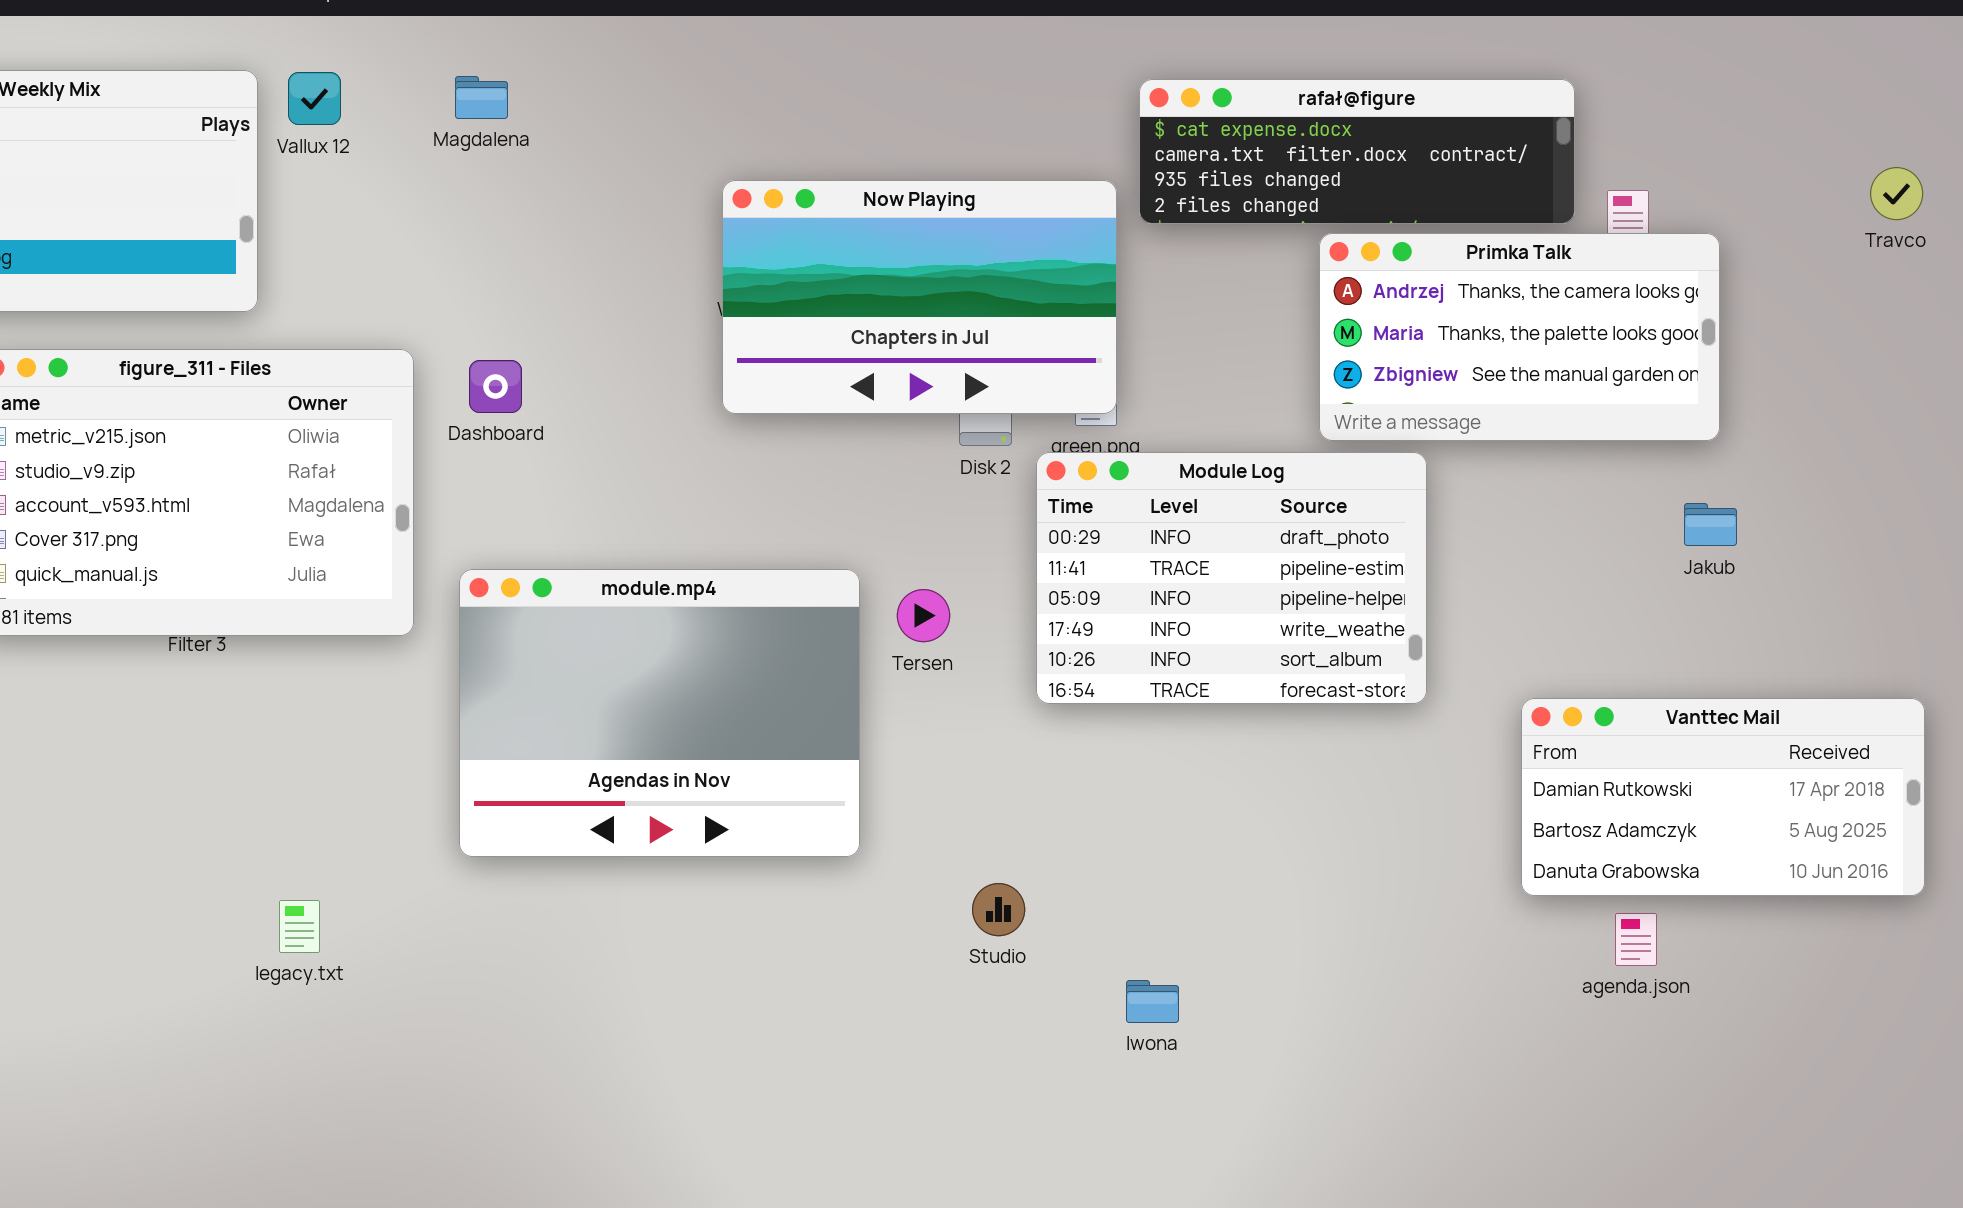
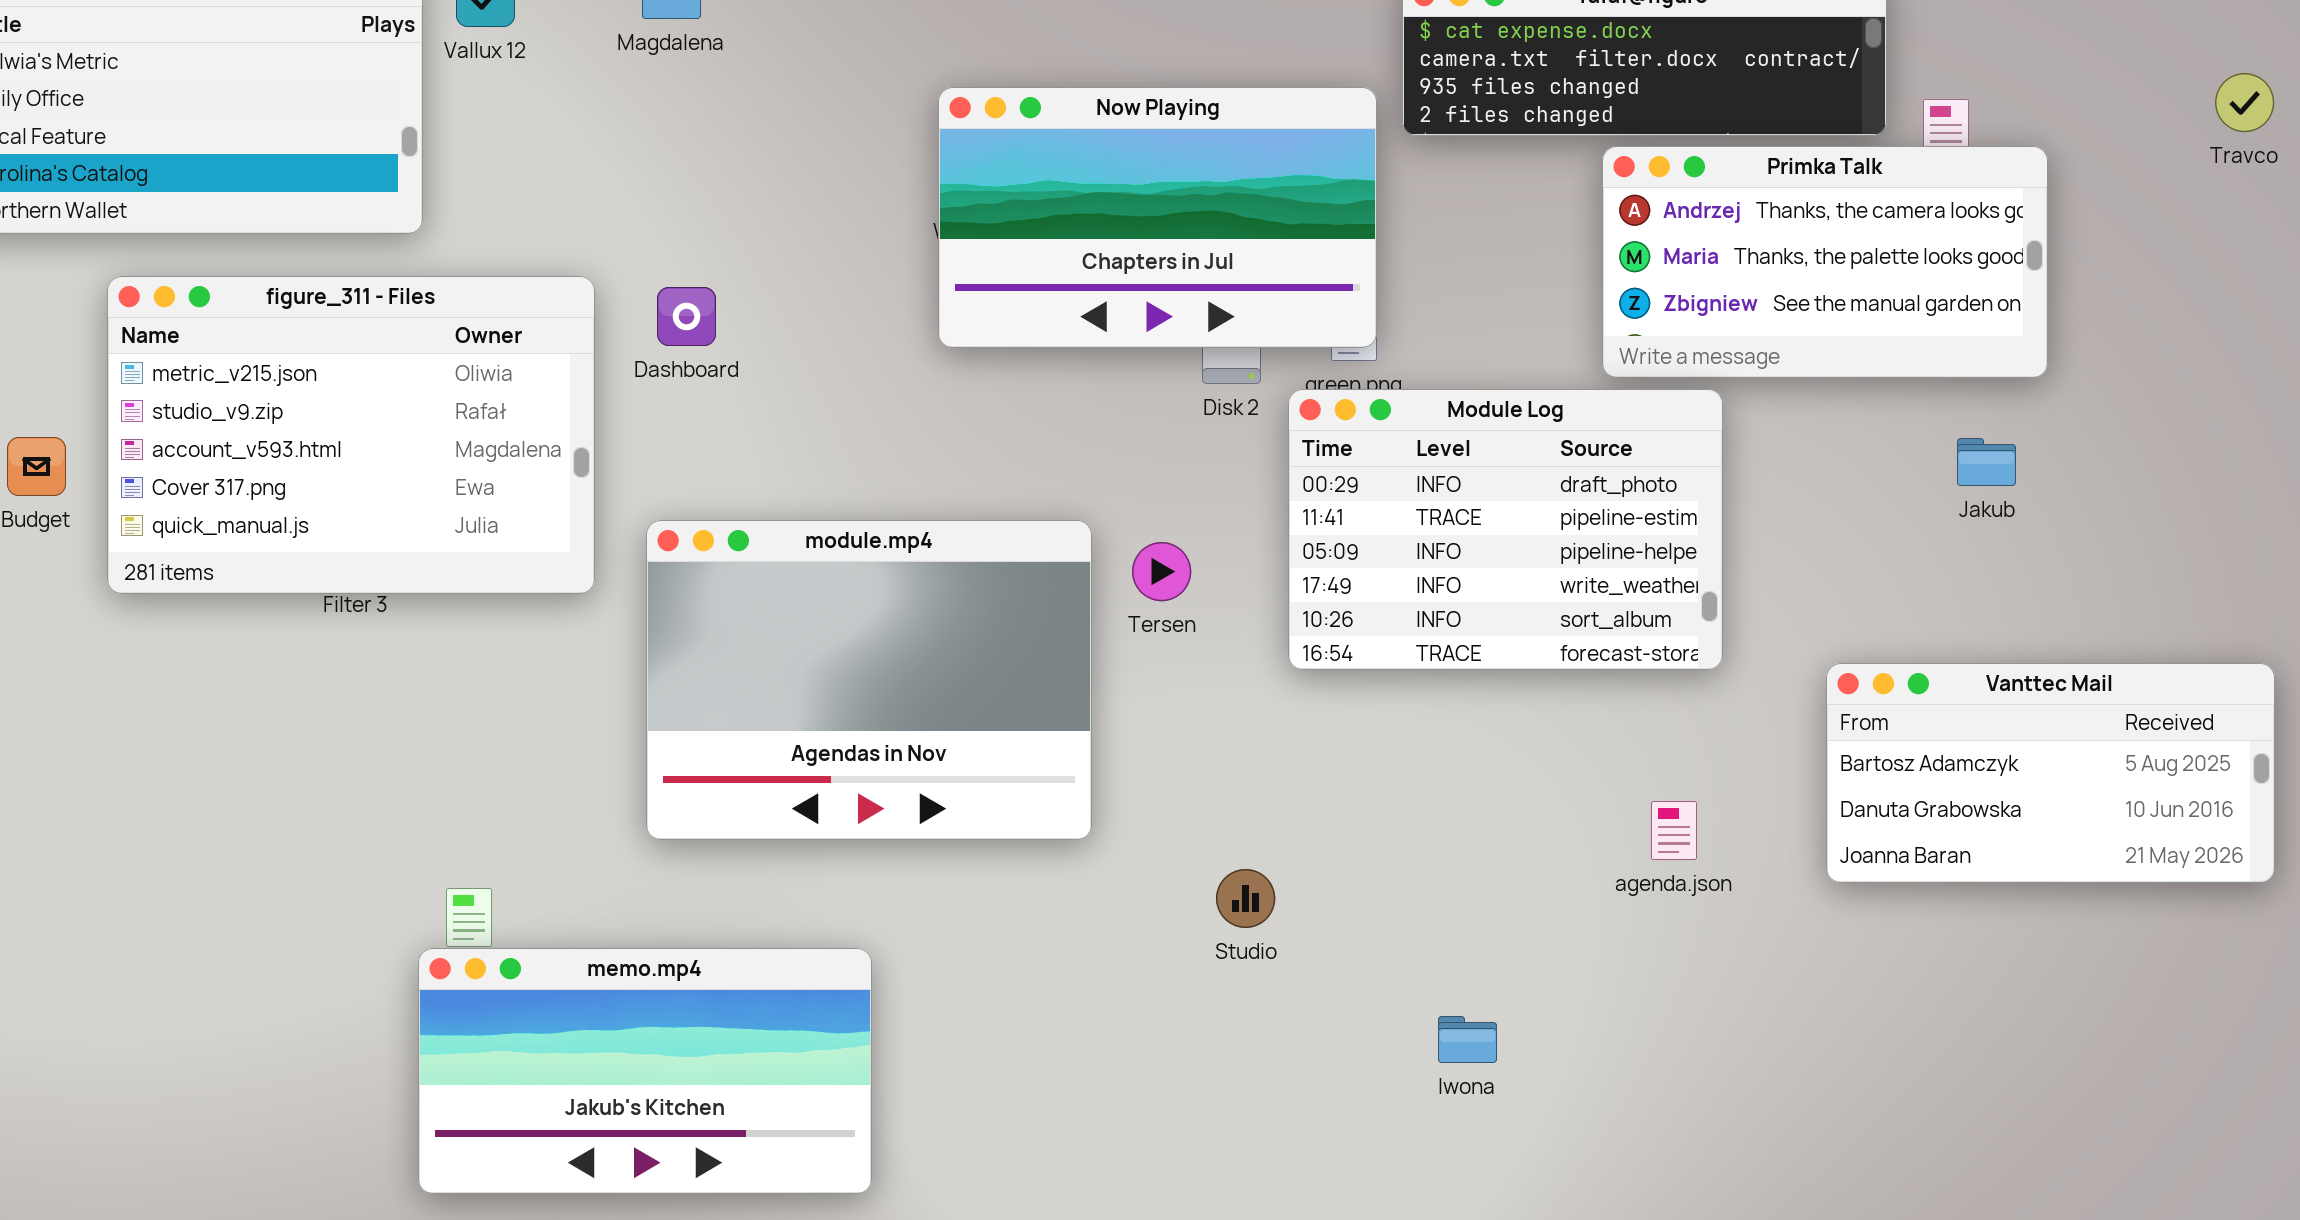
Jakub: [1684,503,1737,546] -> [1957,438,2016,486], moved
Vanttec Mail: [1521,698,1925,896] -> [1826,663,2275,883], scrolled down 1 row
agenda.json: [1615,913,1657,966] -> [1651,801,1697,860], moved
memo.mp4: none -> [418,948,872,1194], opened
Iwona: [1126,980,1179,1023] -> [1438,1016,1497,1063], moved

